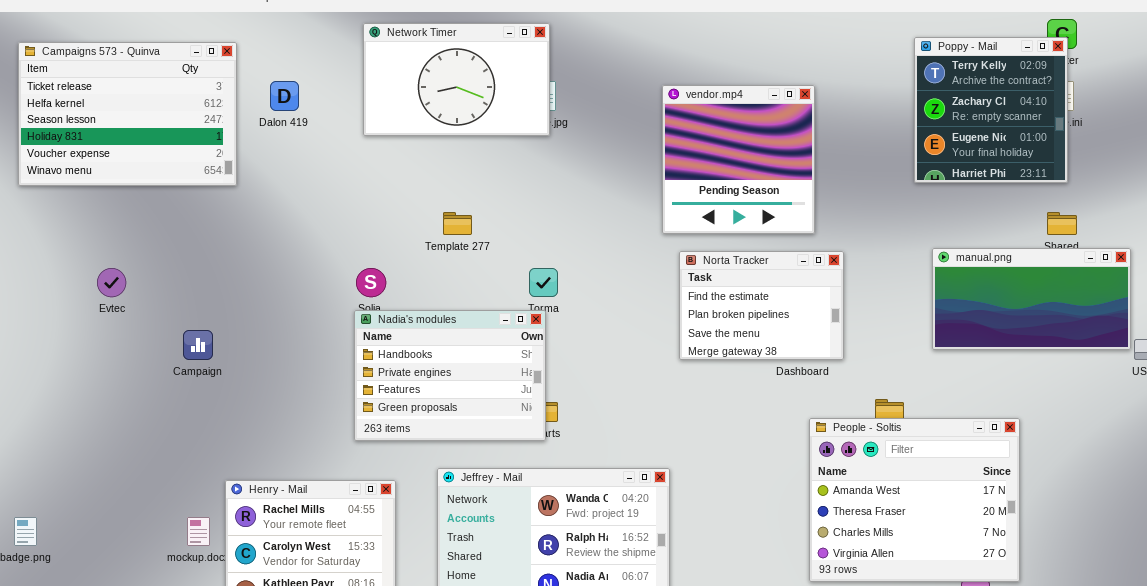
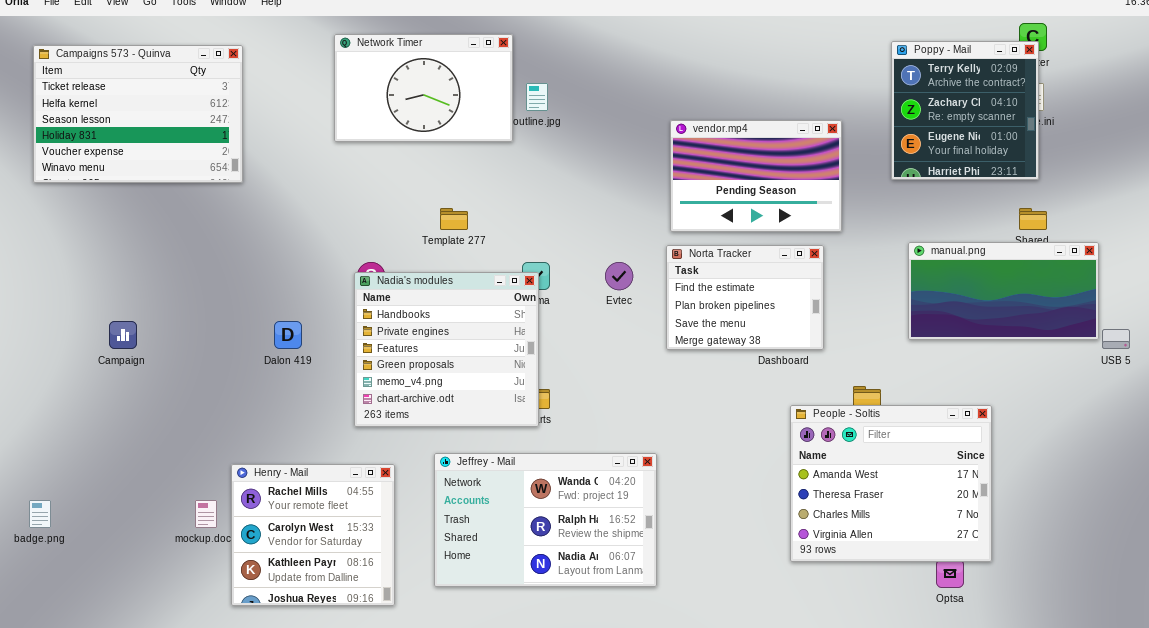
Network Timer: [363,23,550,136] -> [334,34,513,142], moved
Dalon 419: [270,81,299,111] -> [274,321,302,349], moved
vendor.mp4: [662,85,815,234] -> [670,120,842,232], moved, resized
Evtec: [97,268,126,297] -> [605,262,633,290], moved
Nadia's modules: [354,310,546,441] -> [354,272,539,427], resized
Campaign: [183,330,213,360] -> [109,321,137,349], moved

